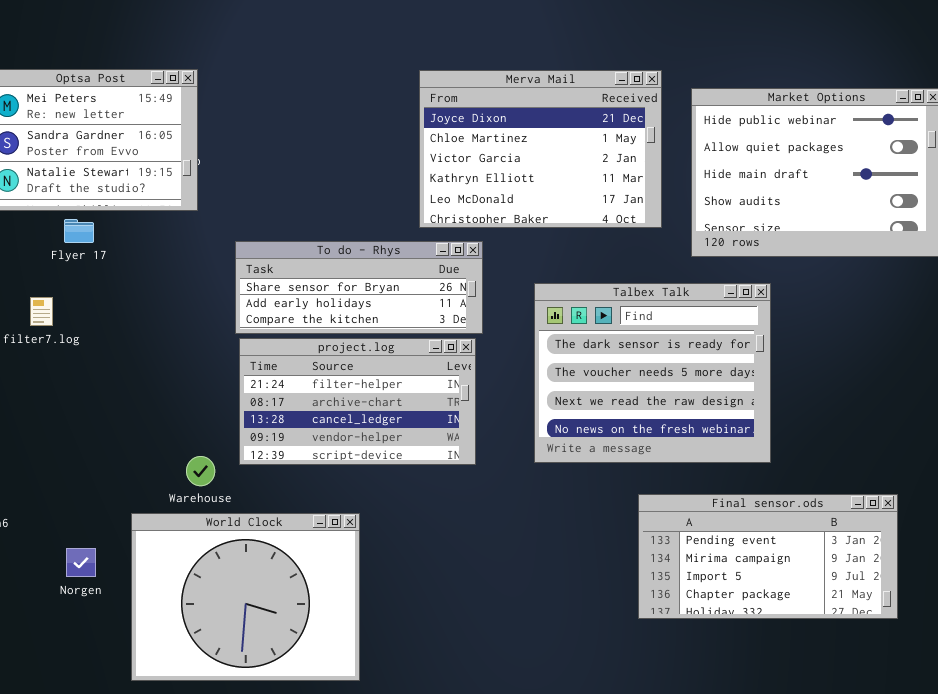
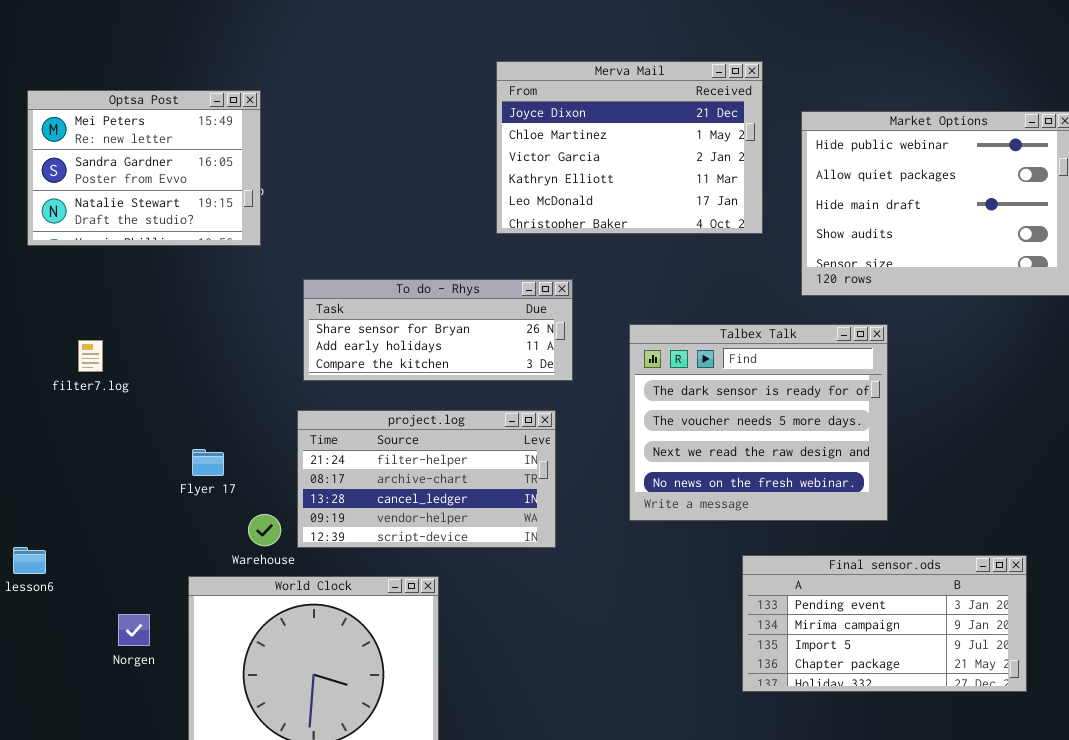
Merva Mail: [419,70,662,228] -> [496,61,763,234], moved
Flyer 17: [64,219,94,243] -> [192,449,224,476], moved
project.log: [239,338,476,465] -> [297,410,556,548], moved

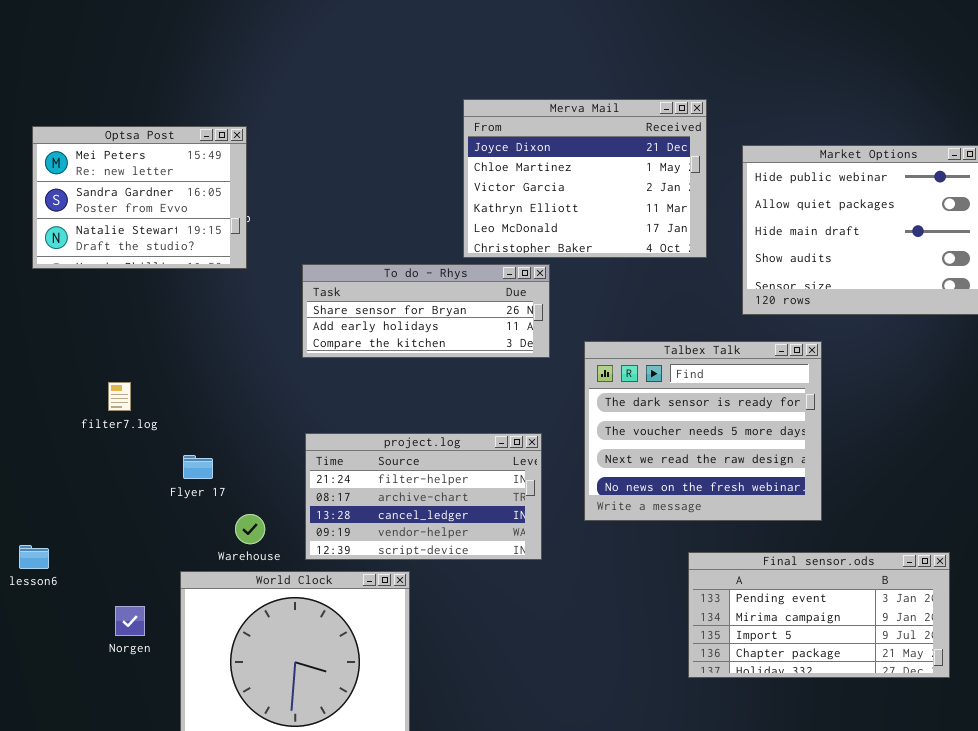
To do - Rhys: [303,279,573,381] -> [302,264,550,358], moved
filter7.log: [78,340,103,372] -> [108,382,131,411], moved
project.log: [297,410,556,548] -> [305,433,542,560], moved

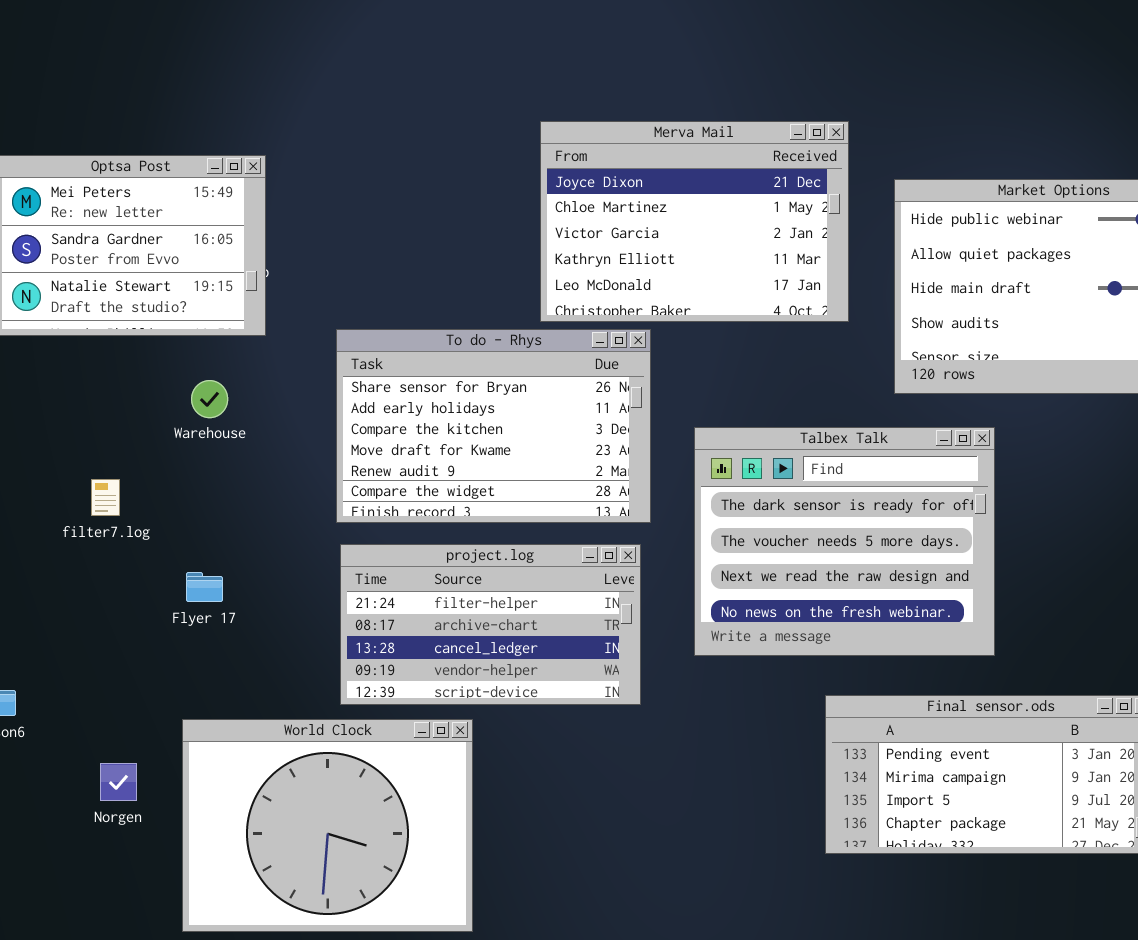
To do - Rhys: [302,264,550,358] -> [336,329,651,523], resized
Warehouse: [235,514,265,544] -> [191,380,228,418], moved

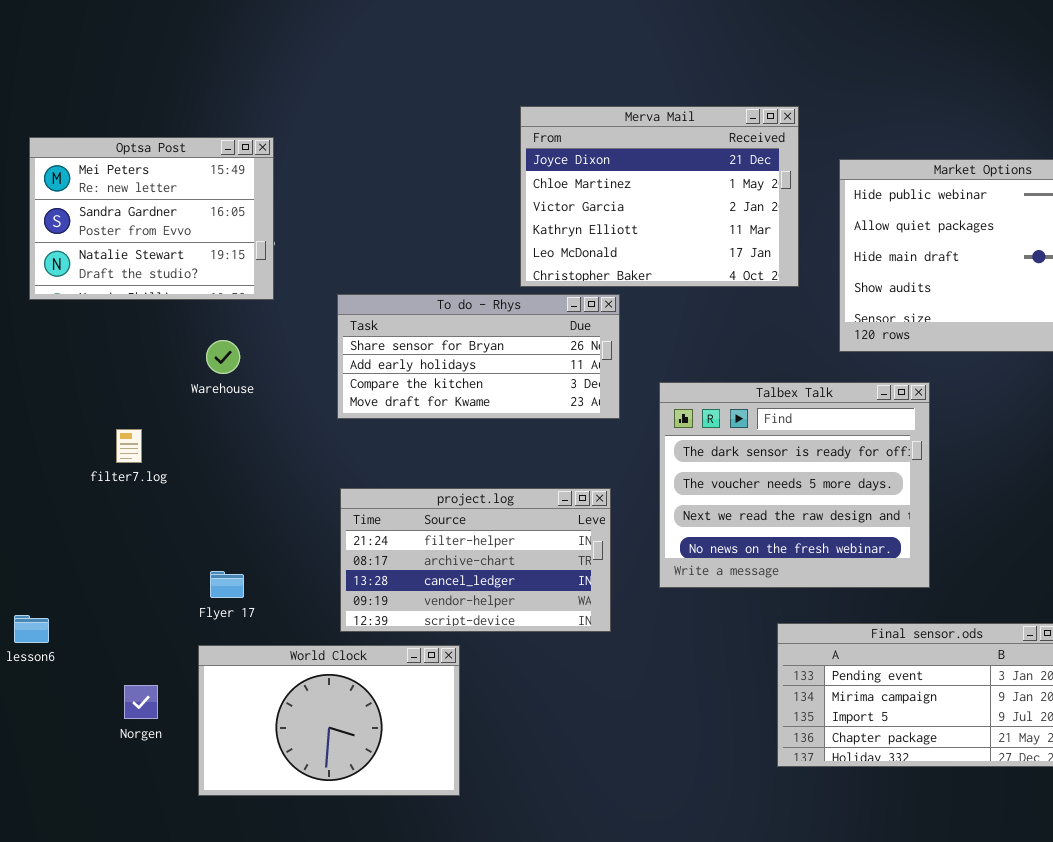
To do - Rhys: [336,329,651,523] -> [337,294,620,419], resized
Flyer 17: [186,572,223,602] -> [210,571,244,598], moved
World Clock: [182,719,473,932] -> [198,645,460,796], resized

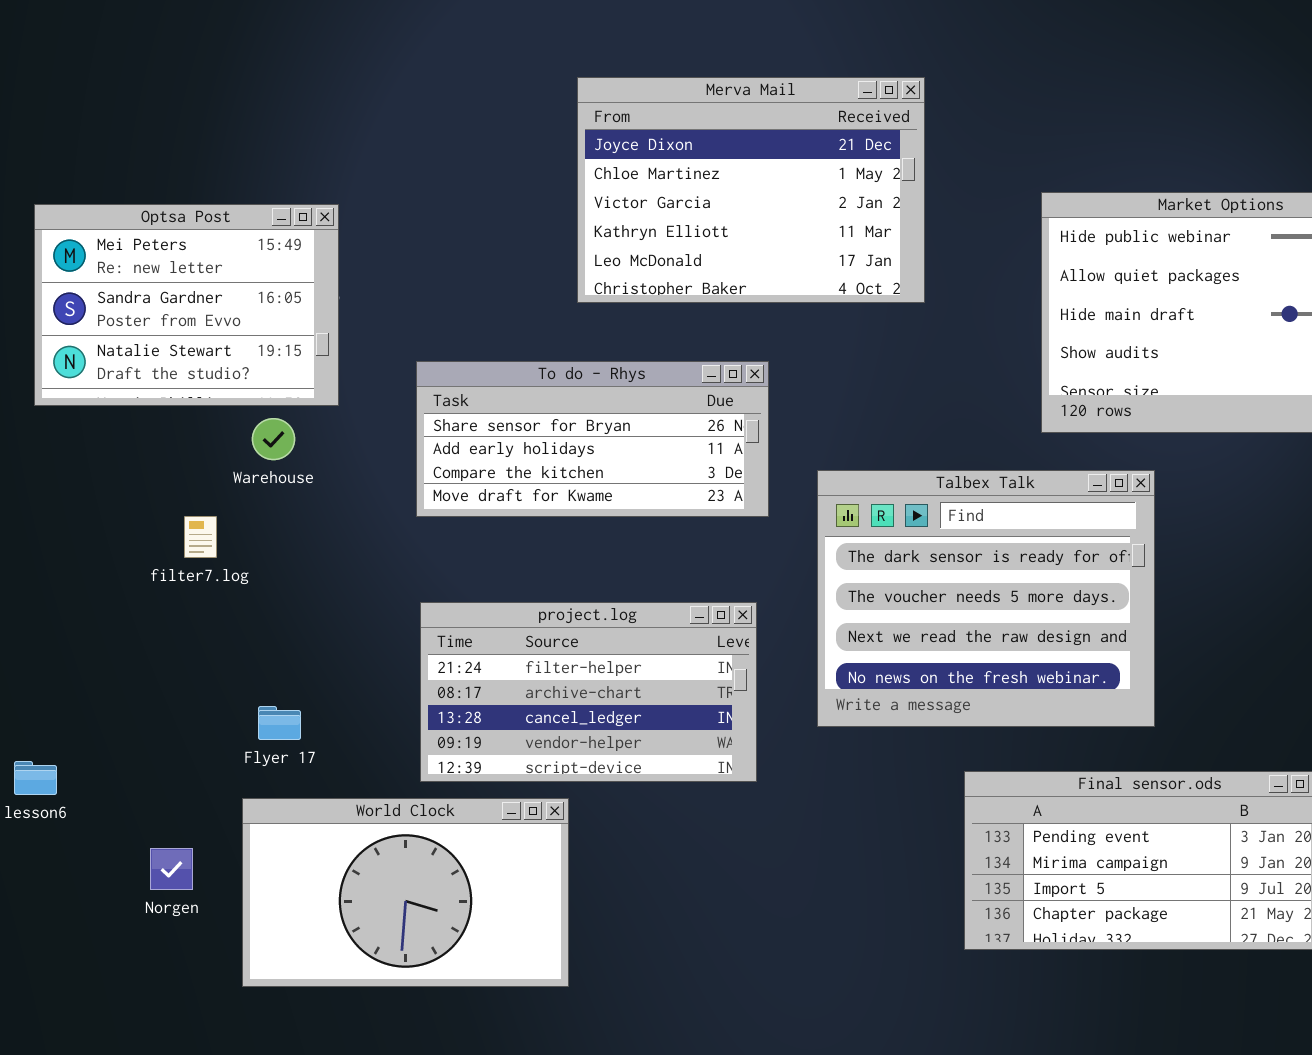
Merva Mail: [520,106,799,287] -> [577,77,925,303], moved
Optsa Post: [29,137,274,300] -> [34,204,339,406], moved
filter7.log: [116,429,142,463] -> [184,516,217,558], moved

